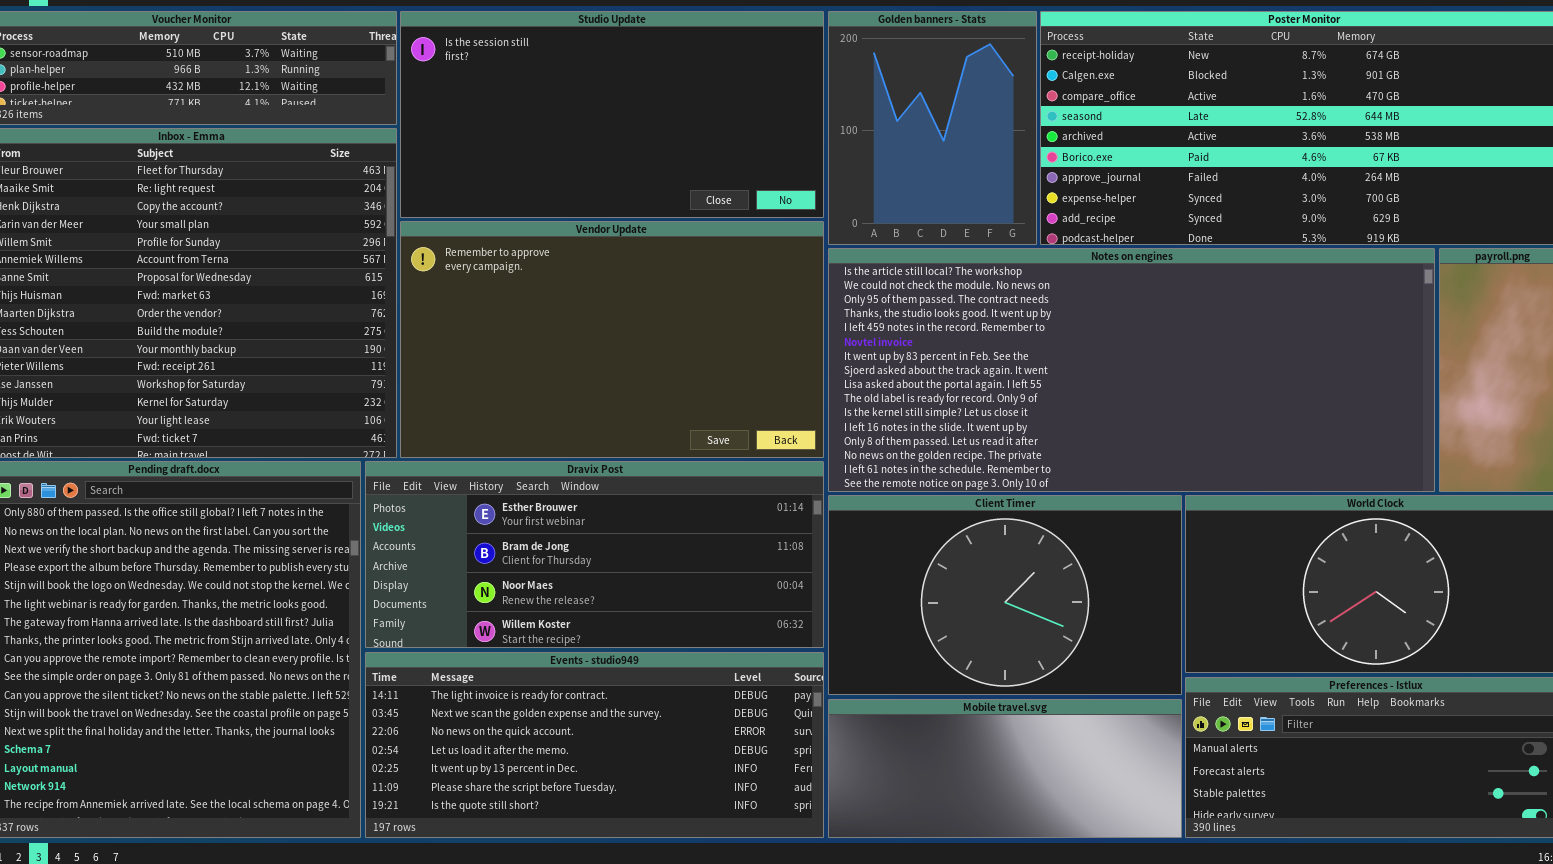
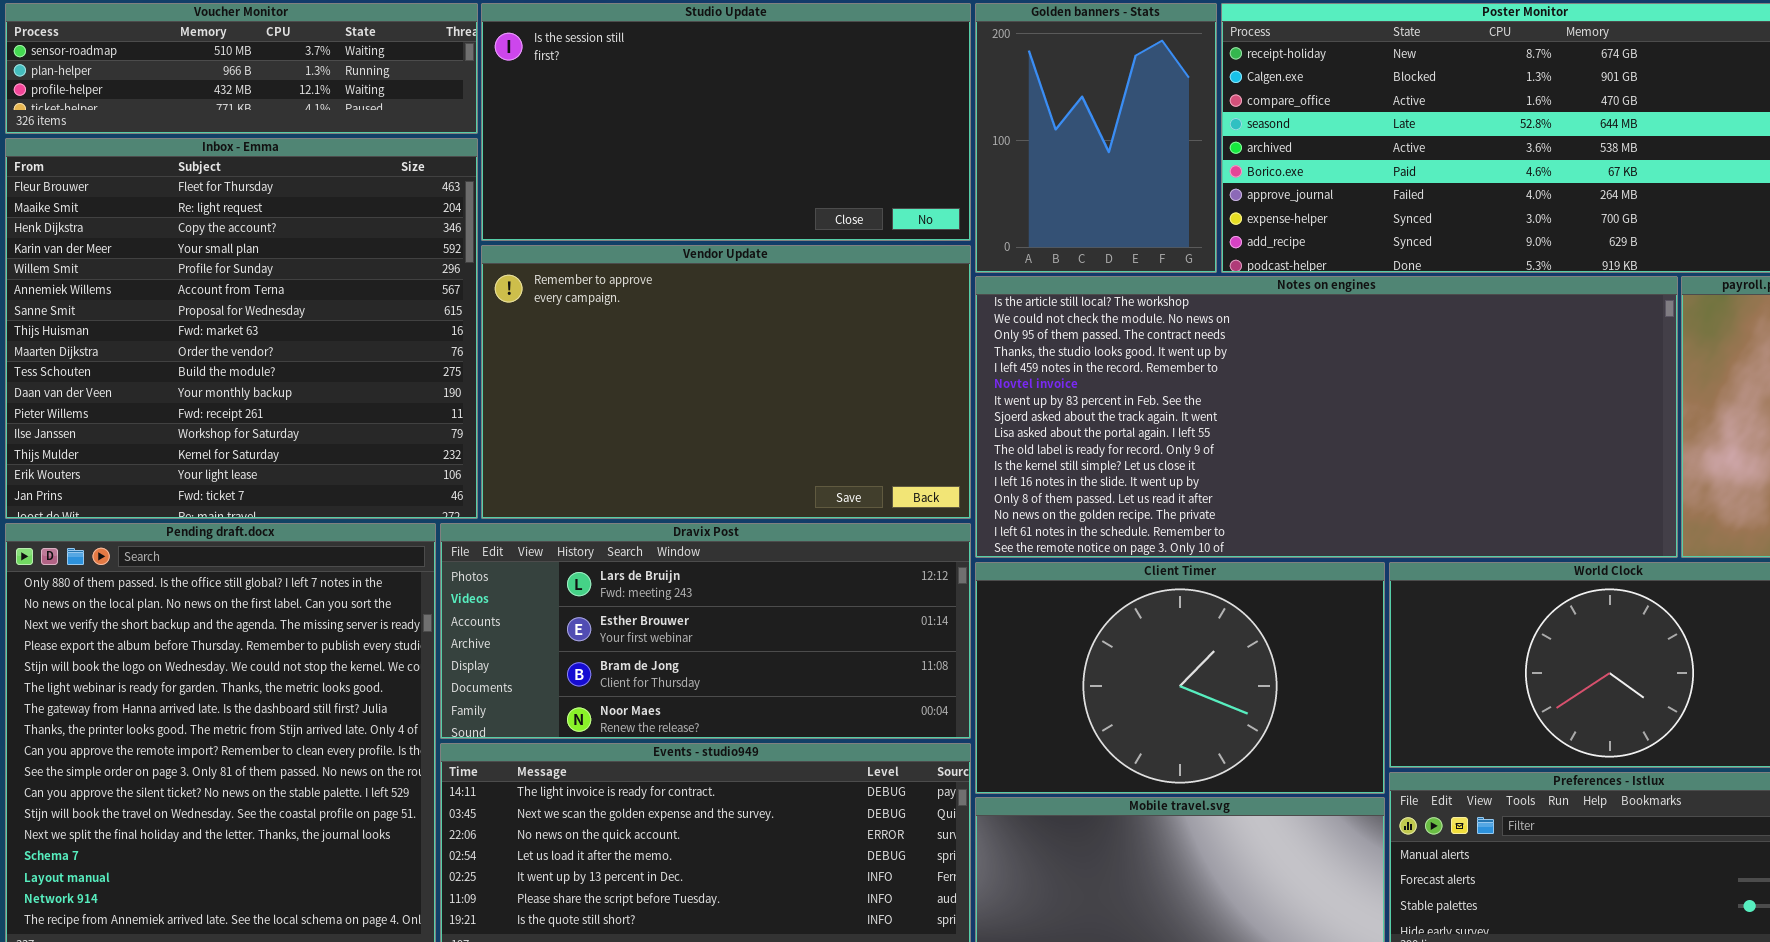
Dravix Post: [365,461,824,648] -> [440,523,971,739], scrolled up 1 row

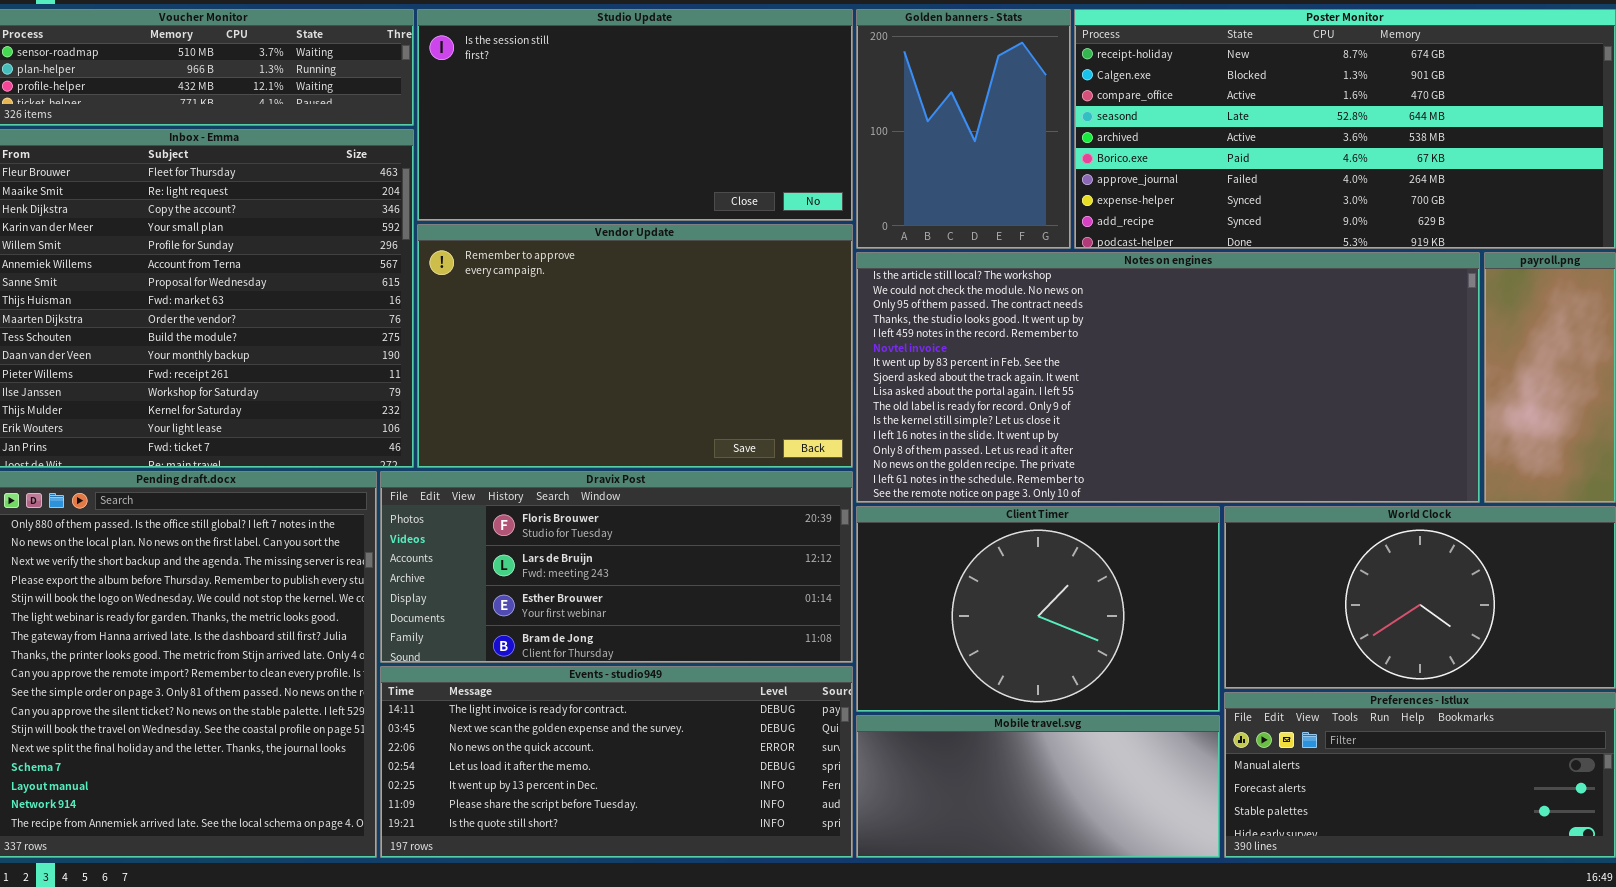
Dravix Post: [440,523,971,739] -> [380,471,853,663], scrolled up 1 row

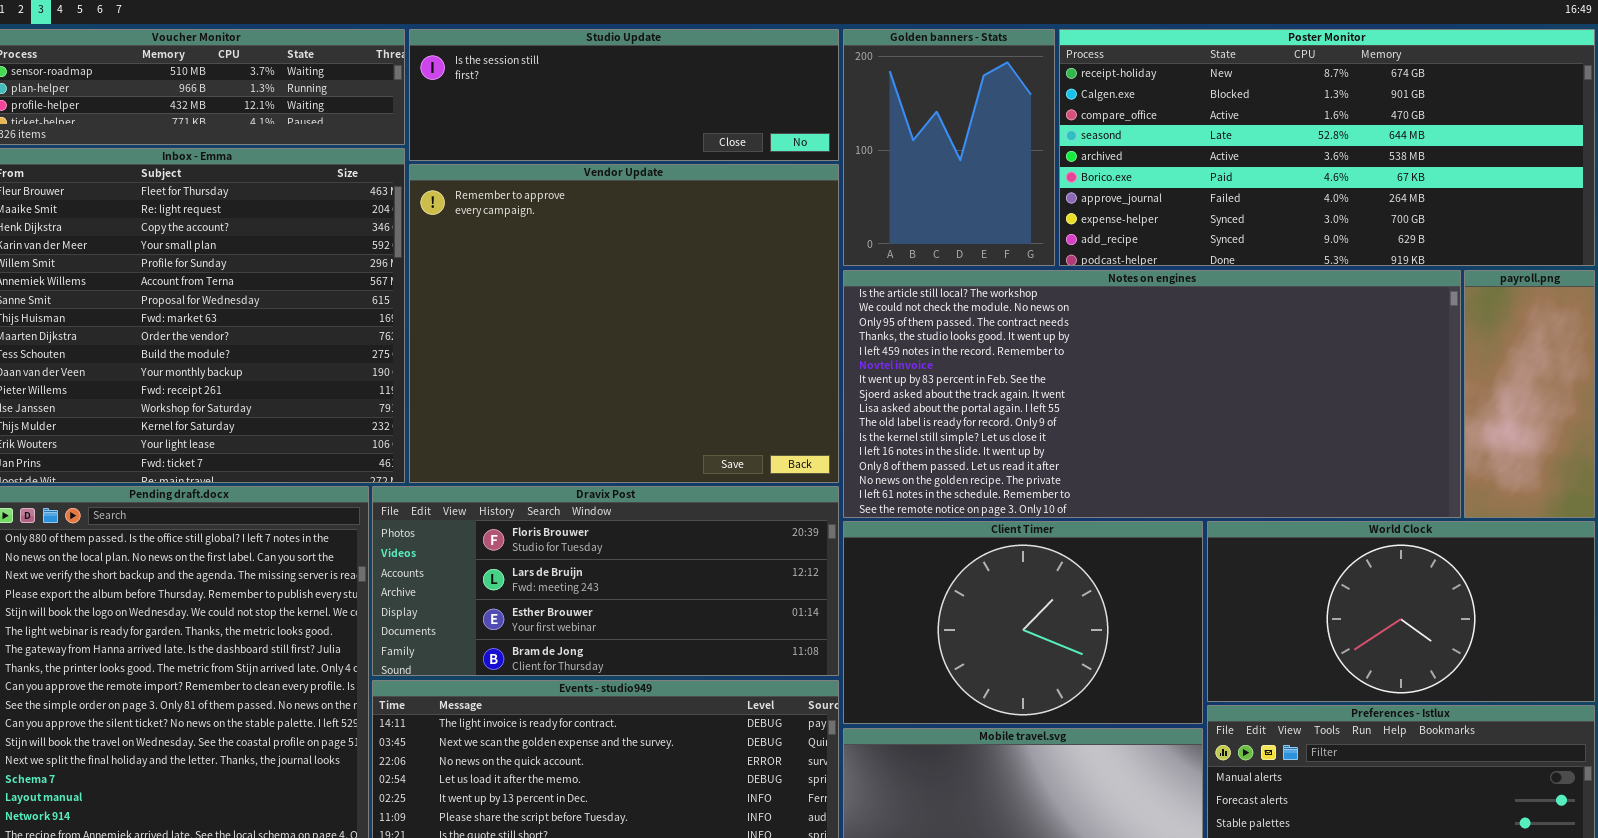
Studio Update: [417,9,853,221] -> [409,29,839,161], resized
Vendor Update: [417,224,853,468] -> [409,164,839,483], resized

